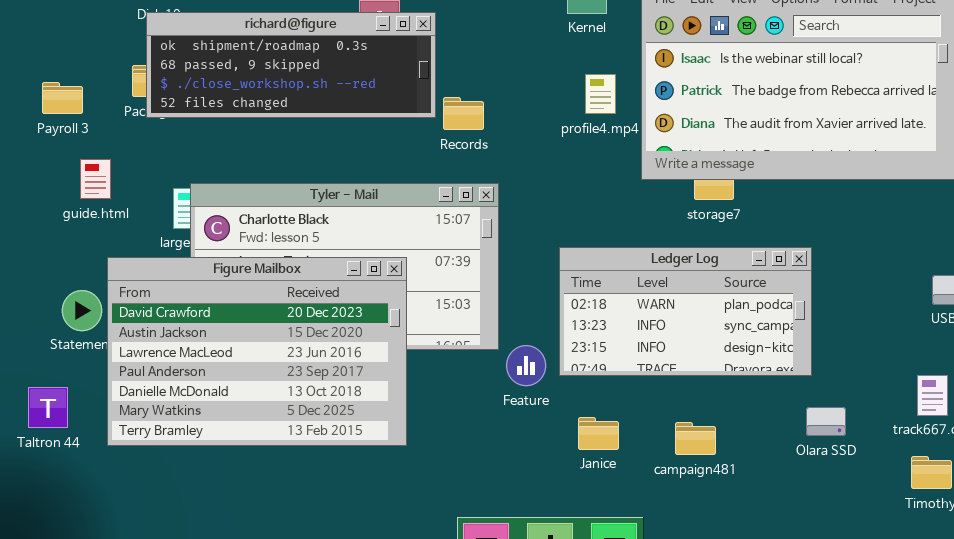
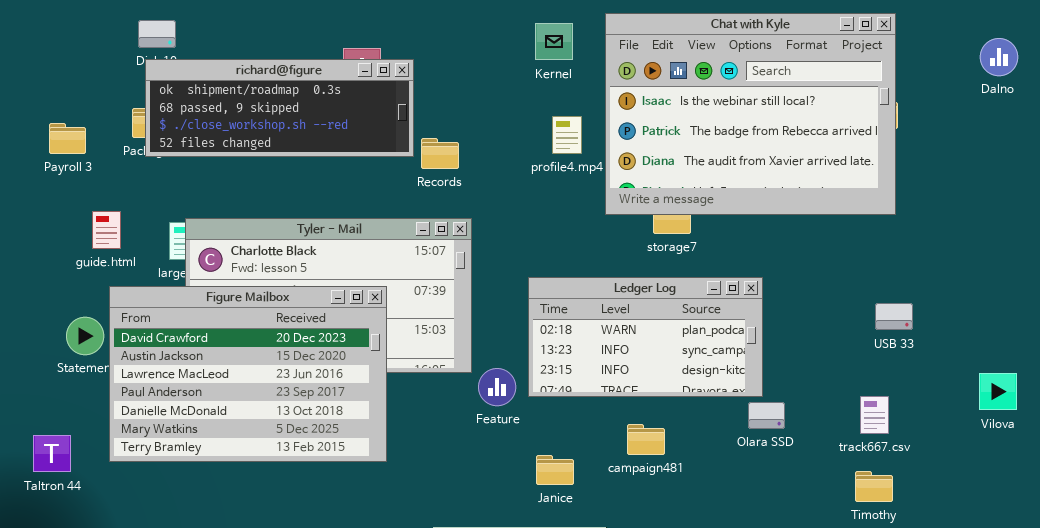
guide.html: [80,159,111,199] -> [92,211,121,249], moved
Taltron 44: [28,387,68,428] -> [33,435,71,472], moved
Olara SSD: [806,407,846,436] -> [748,402,785,429], moved
Janice: [578,417,619,450] -> [536,455,574,485], moved
campaign481: [675,422,716,455] -> [627,424,665,455], moved

